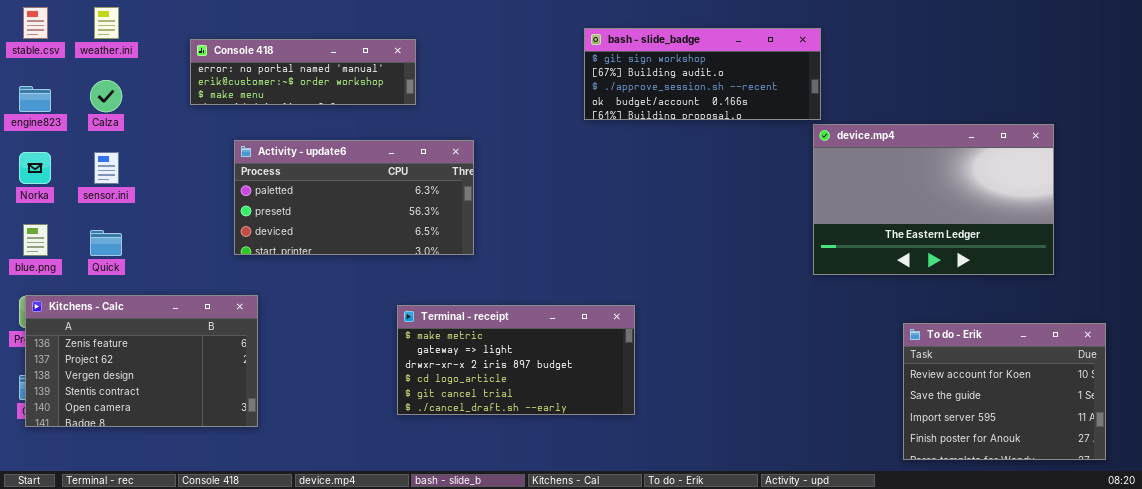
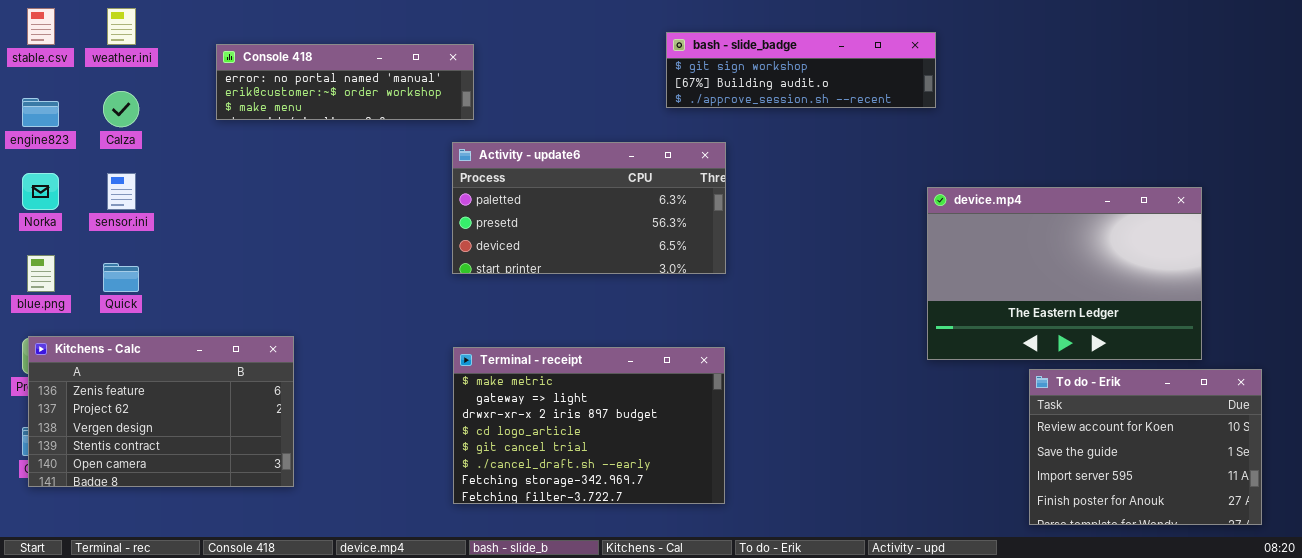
bash - slide_badge: [584,28,821,120] -> [666,32,936,108], resized
device.mp4: [813,124,1054,275] -> [927,187,1202,360], moved
Activity - update6: [234,140,474,255] -> [452,142,726,274], moved
Terminal - receipt: [397,305,635,415] -> [453,347,725,504], resized

